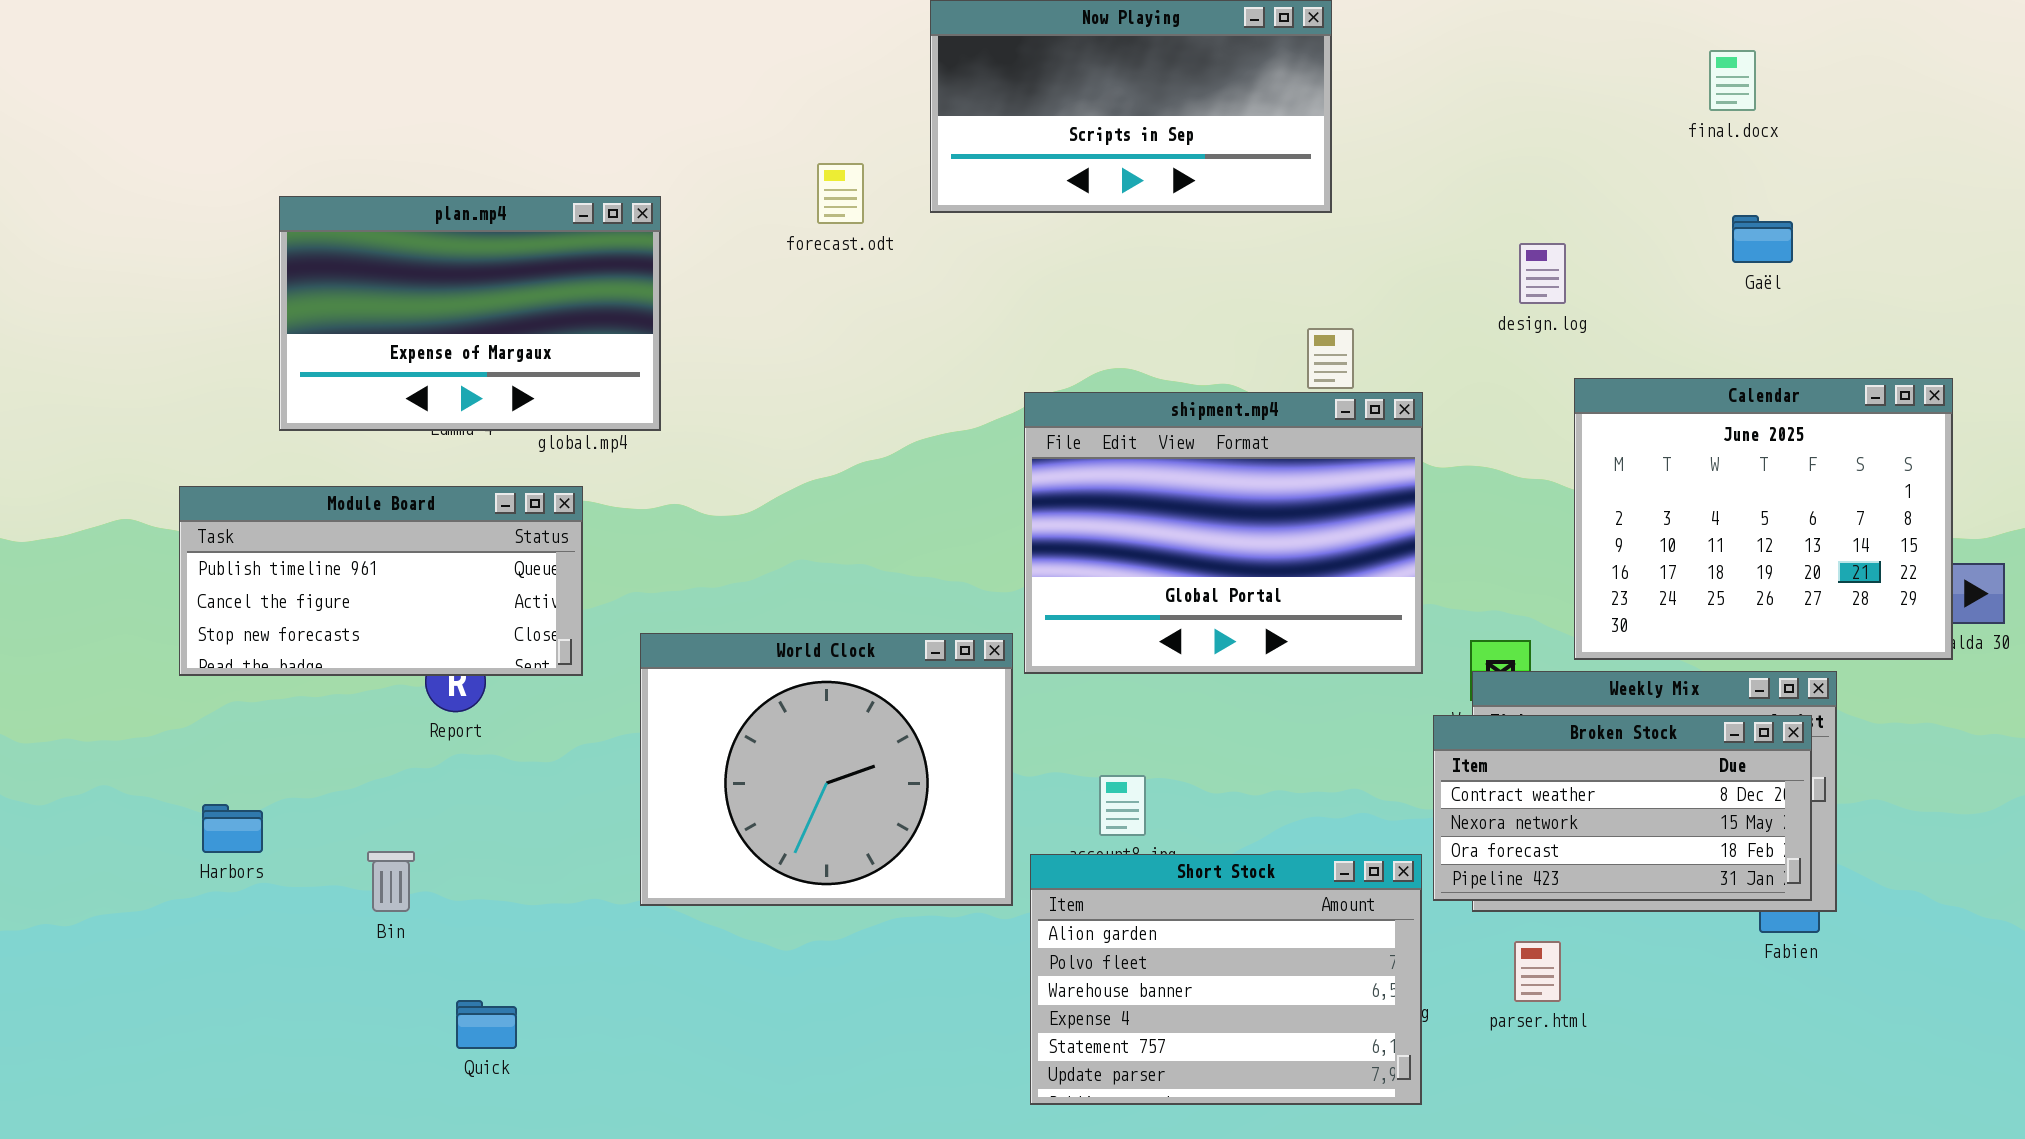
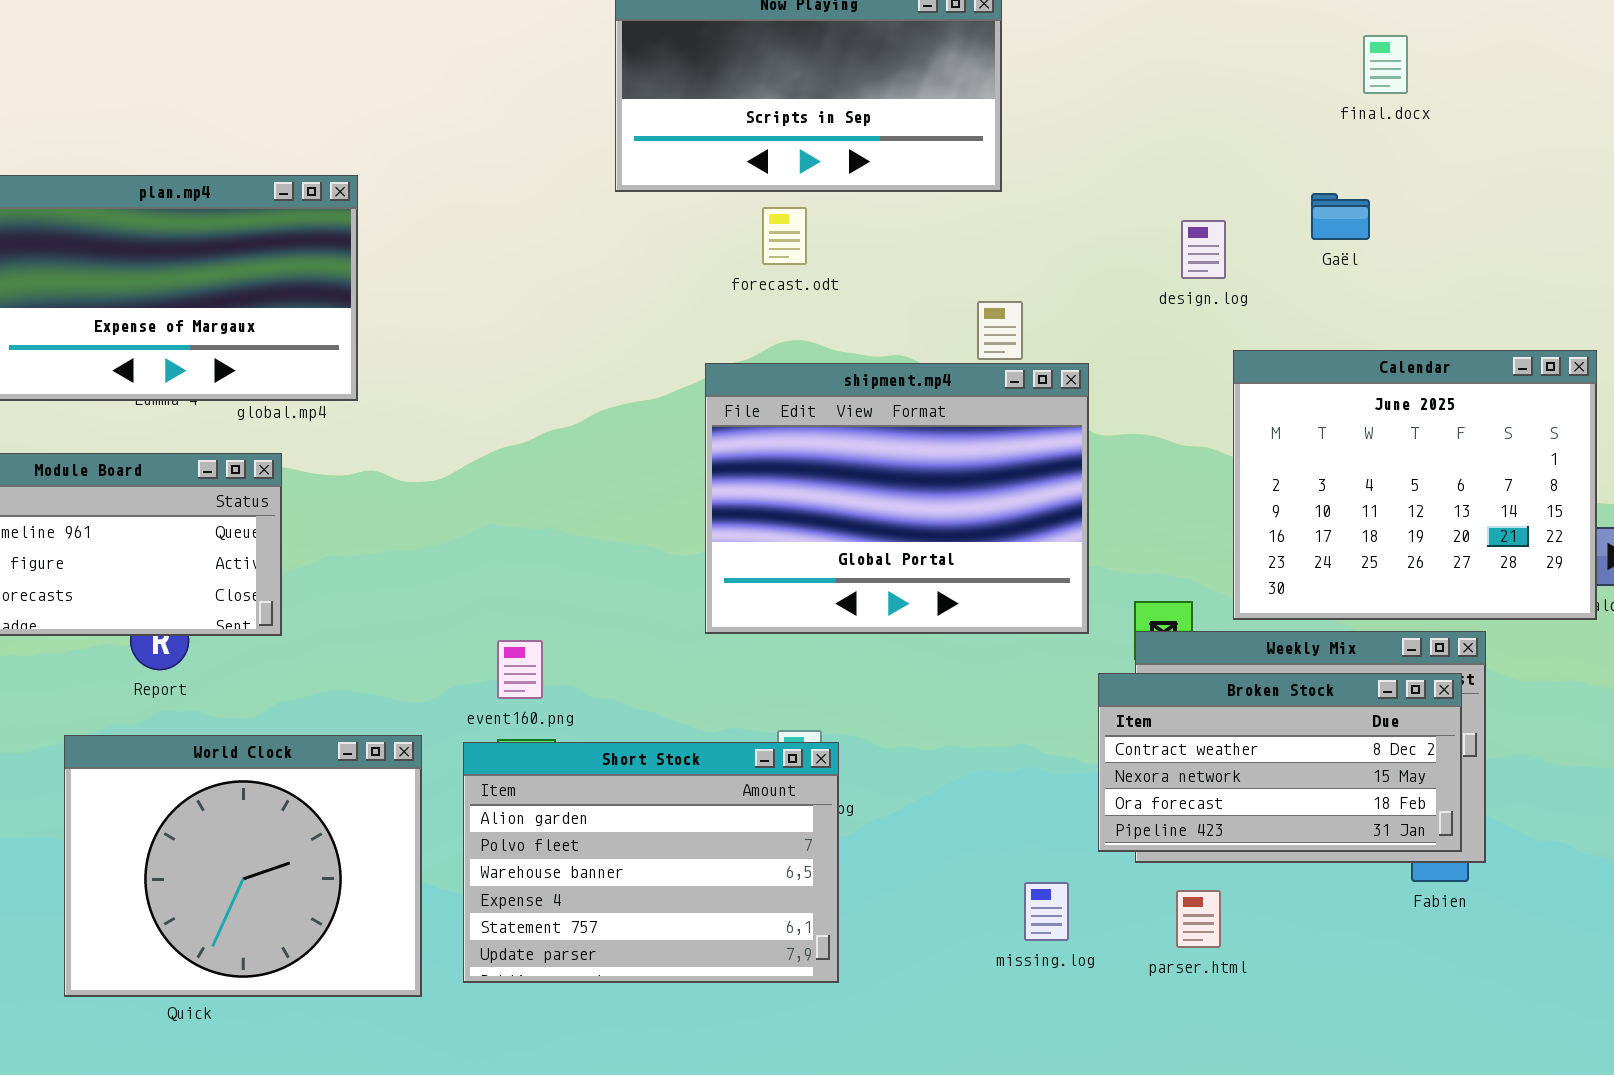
forecast.odt: [817,163,864,224] -> [762,207,807,265], moved
Gaël: [1732,215,1793,263] -> [1311,193,1370,240], moved
World Clock: [640,633,1013,906] -> [64,735,422,997], moved
Short Stock: [1030,854,1422,1105] -> [463,742,839,983], moved

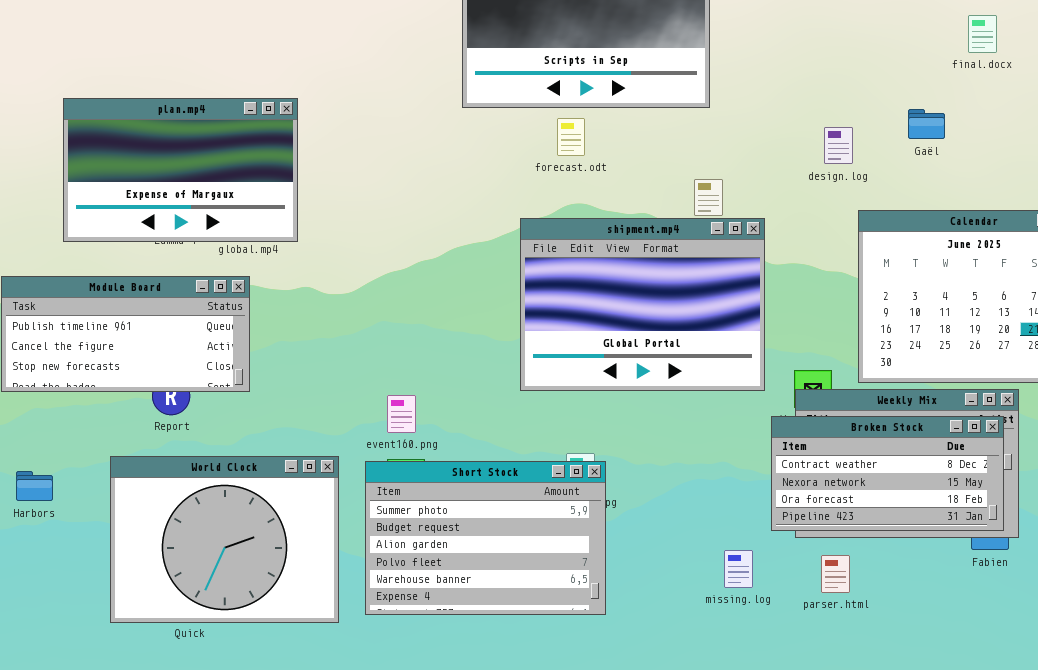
final.docx: [1363,35,1408,94] -> [968,15,997,53], moved
Short Stock: [463,742,839,983] -> [365,461,606,615], scrolled up 2 rows

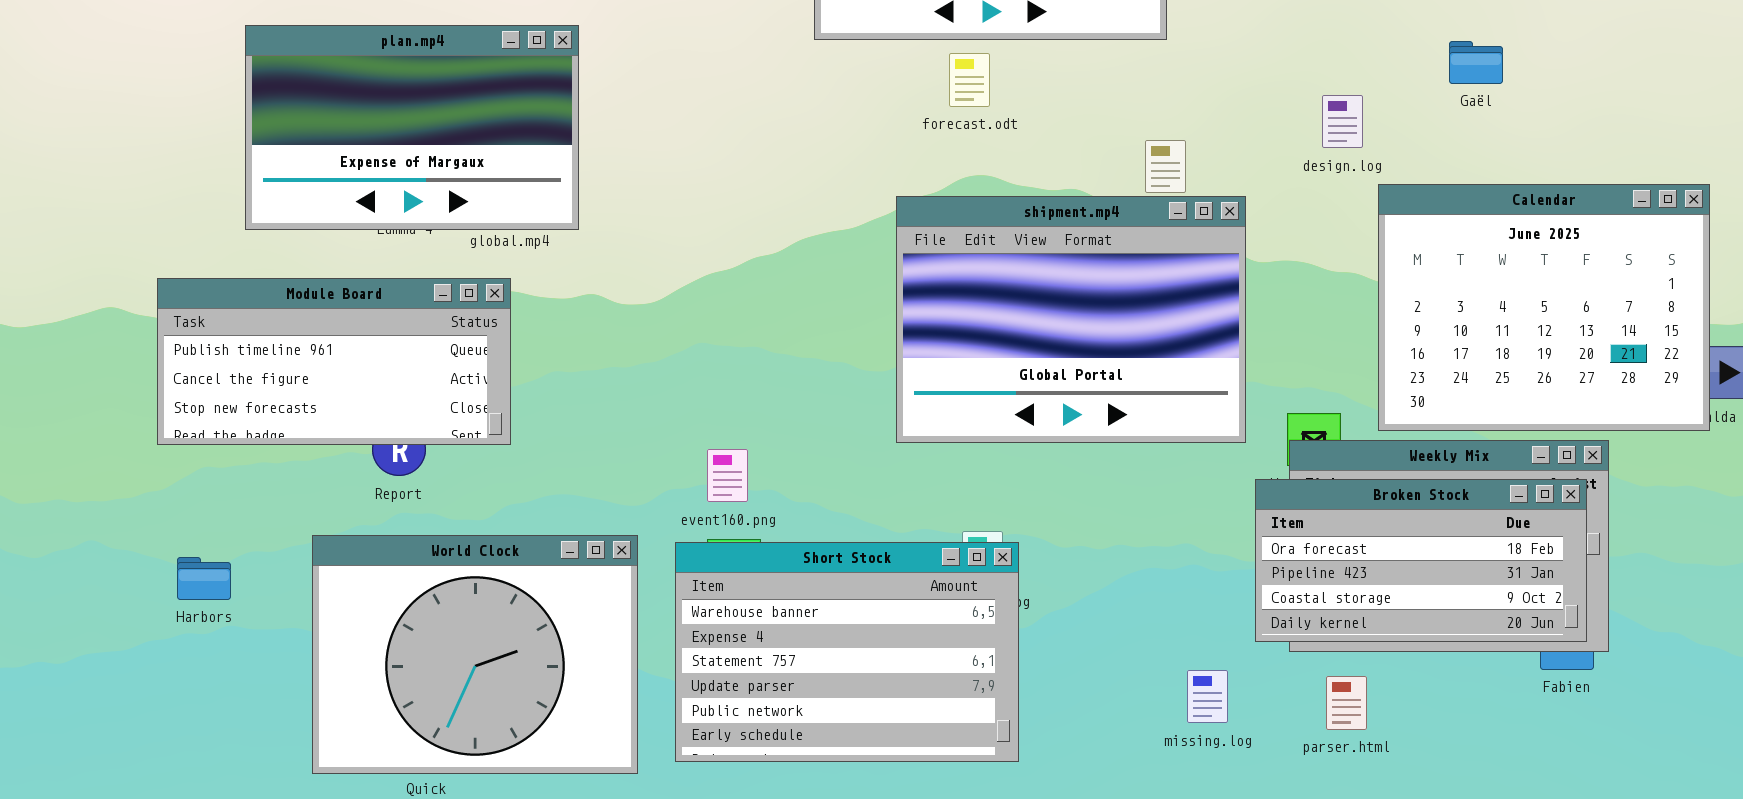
design.log: [824,127,853,164] -> [1322,95,1363,148], moved
Broken Stock: [771,416,1004,531] -> [1255,479,1587,642], scrolled down 2 rows
Short Stock: [365,461,606,615] -> [675,542,1019,762], scrolled down 4 rows

